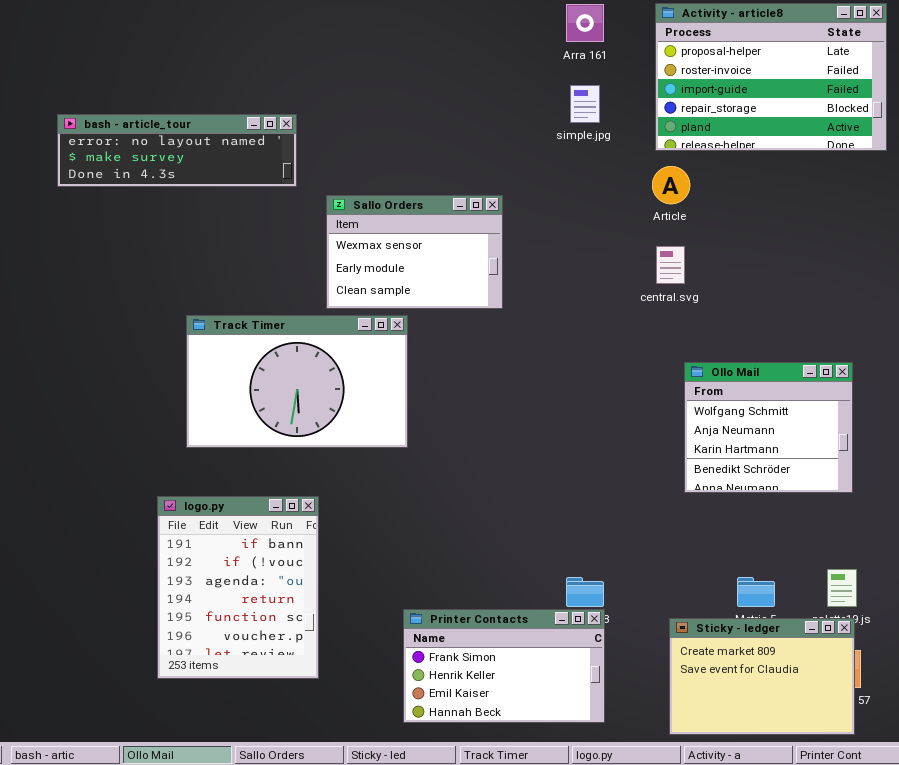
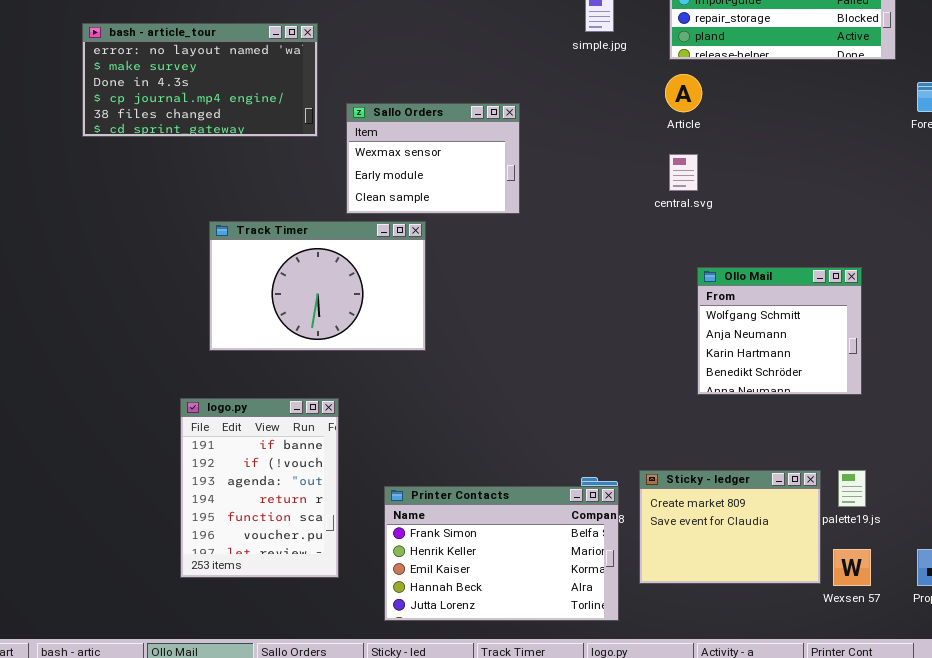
bash - article_tour: [57,114,297,187] -> [82,23,318,137], resized
Printer Contacts: [403,609,605,723] -> [384,486,619,621], resized
Sticky - ledger: [669,618,855,735] -> [639,470,821,584], moved

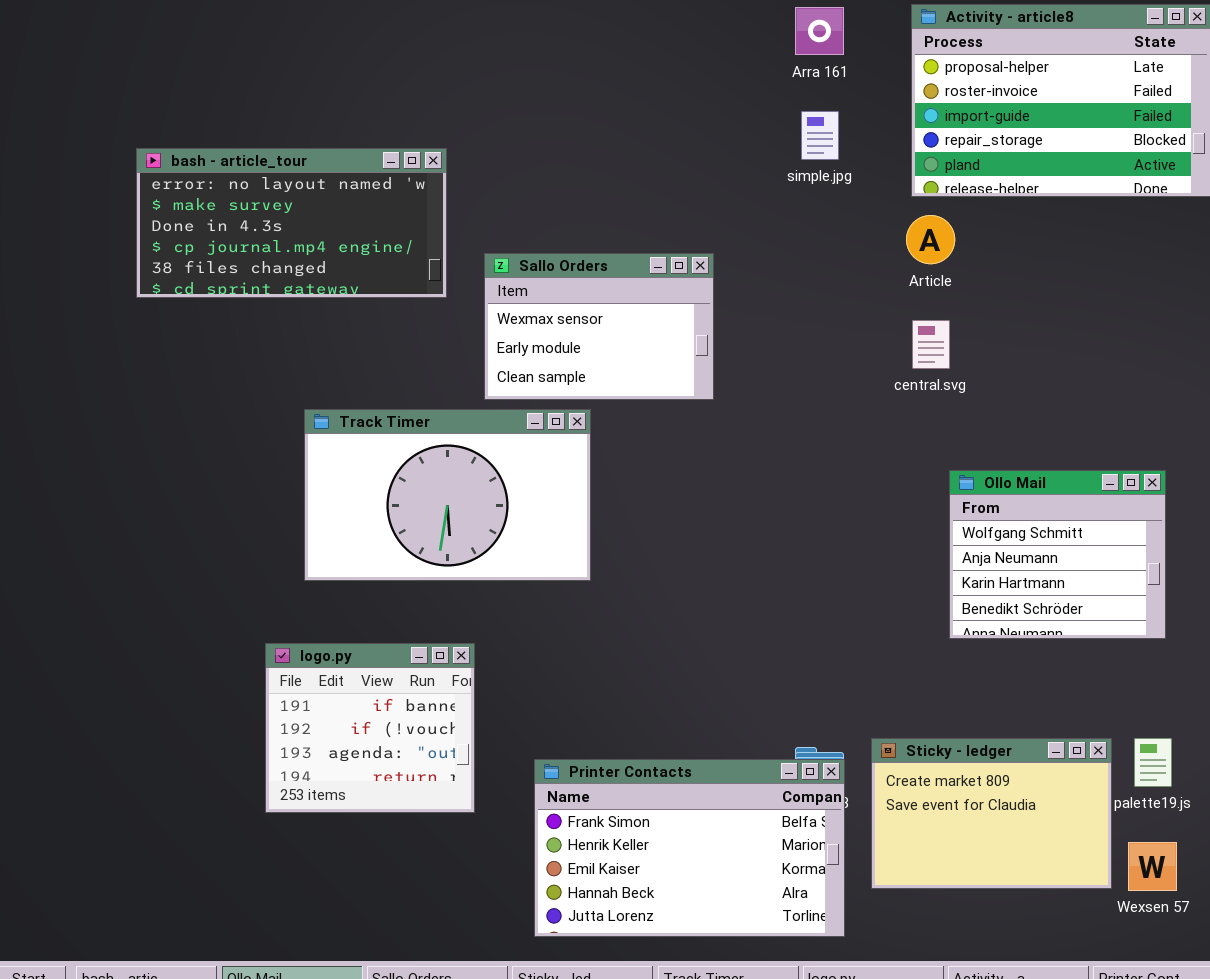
logo.py: [180,398,339,578] -> [265,643,475,813], resized

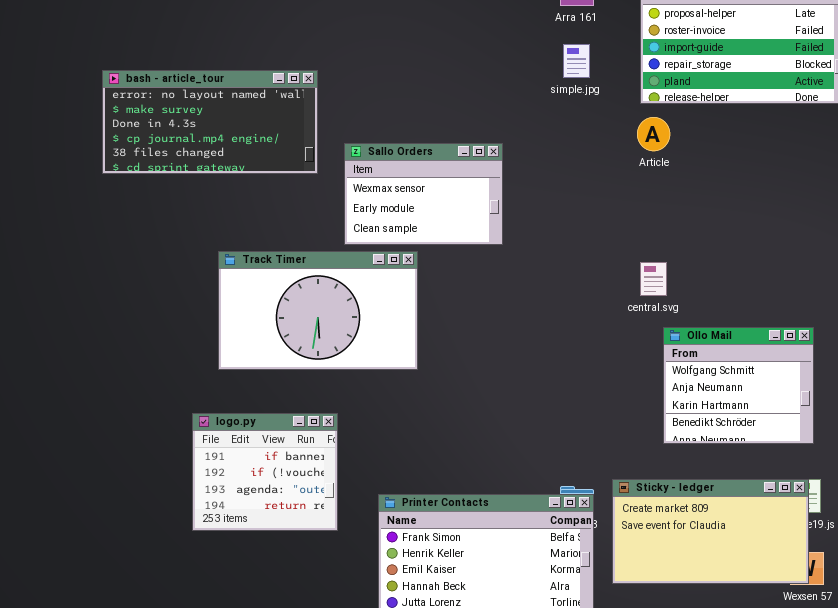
central.svg: [912,320,950,369] -> [640,262,667,296], moved
Ollo Mail: [949,470,1166,639] -> [663,327,814,444], moved
Sticky - ledger: [871,738,1112,889] -> [612,479,809,584], resized

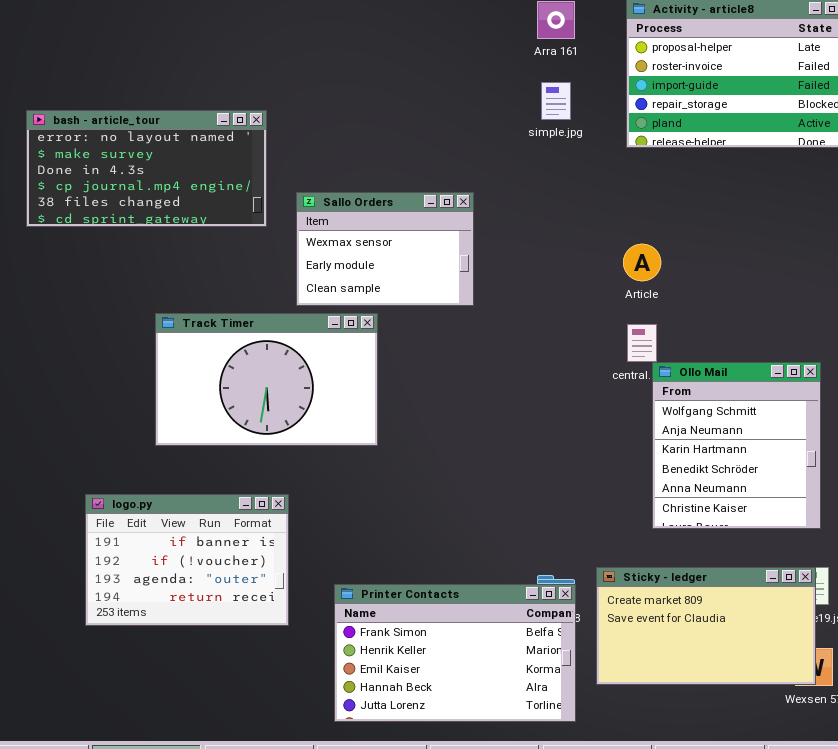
Article: [637,117,670,151] -> [623,244,661,281], moved
Ollo Mail: [663,327,814,444] -> [652,362,821,529], resized
logo.py: [192,413,338,531] -> [85,494,289,626], resized

